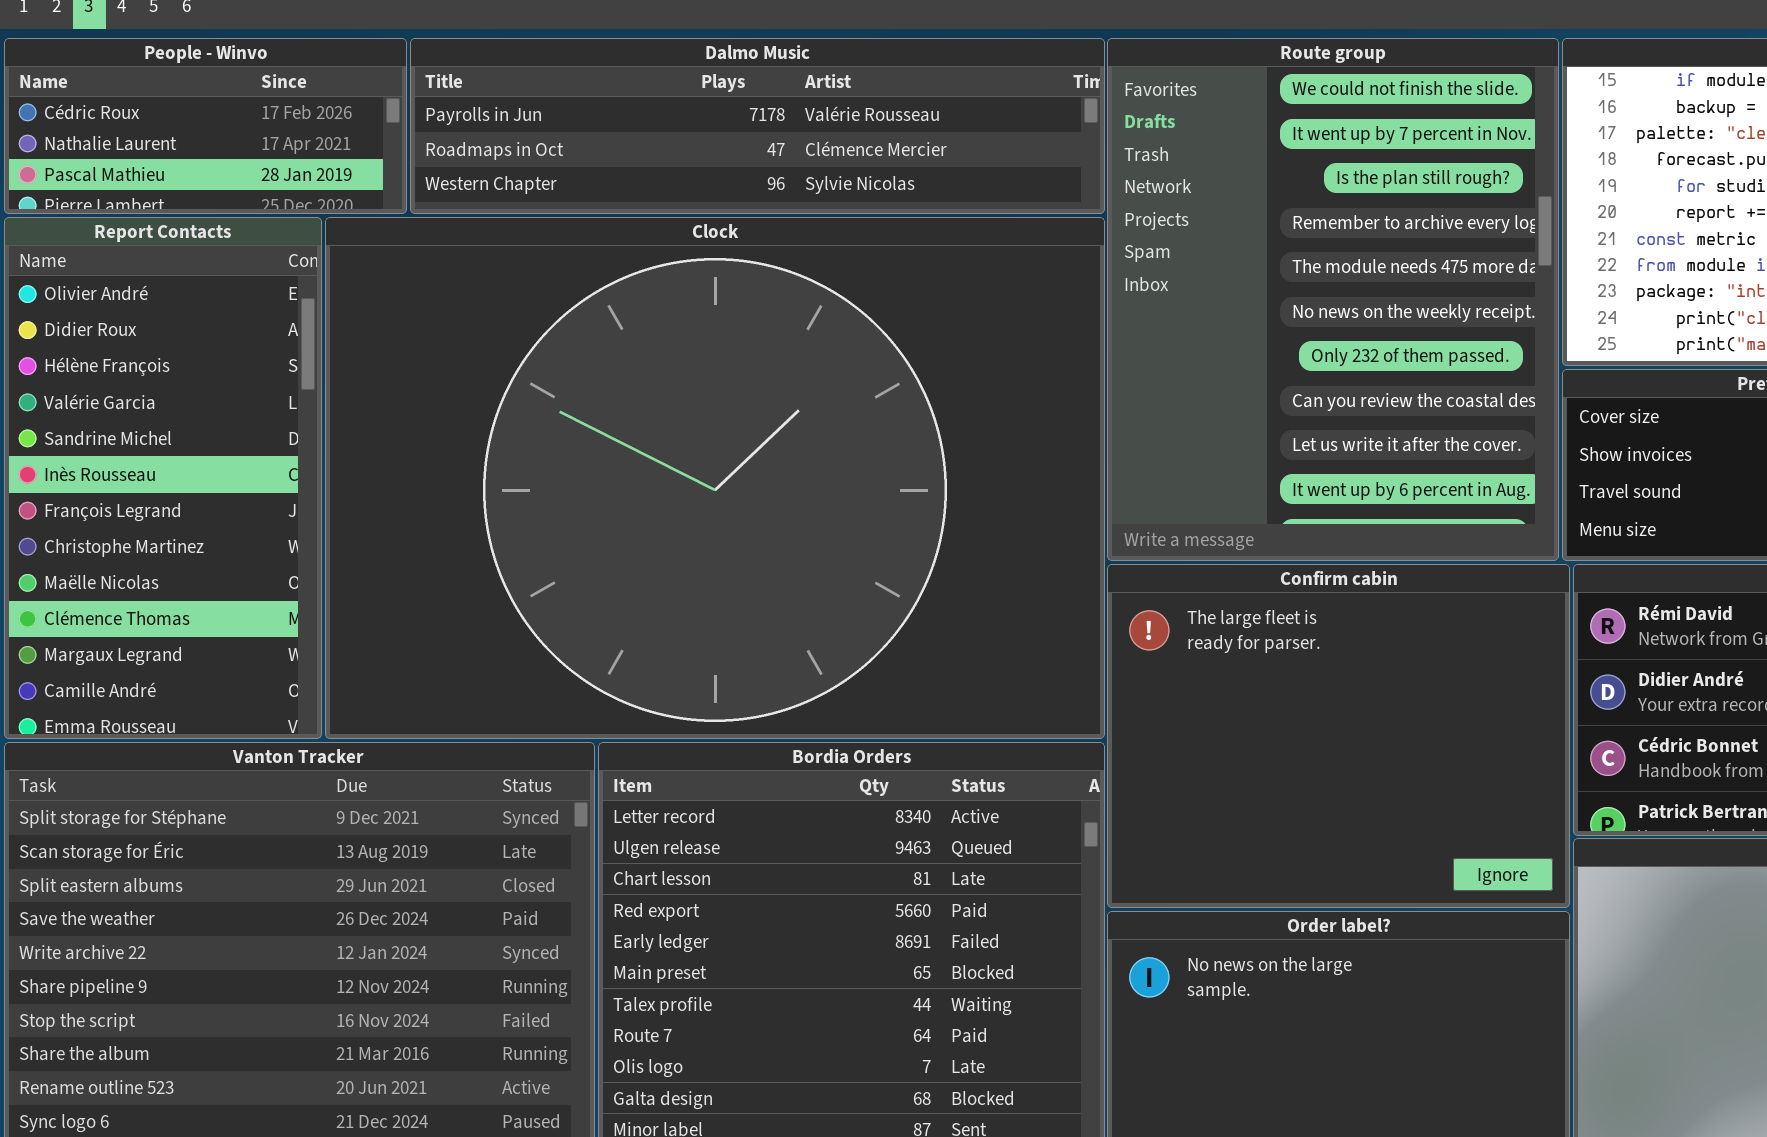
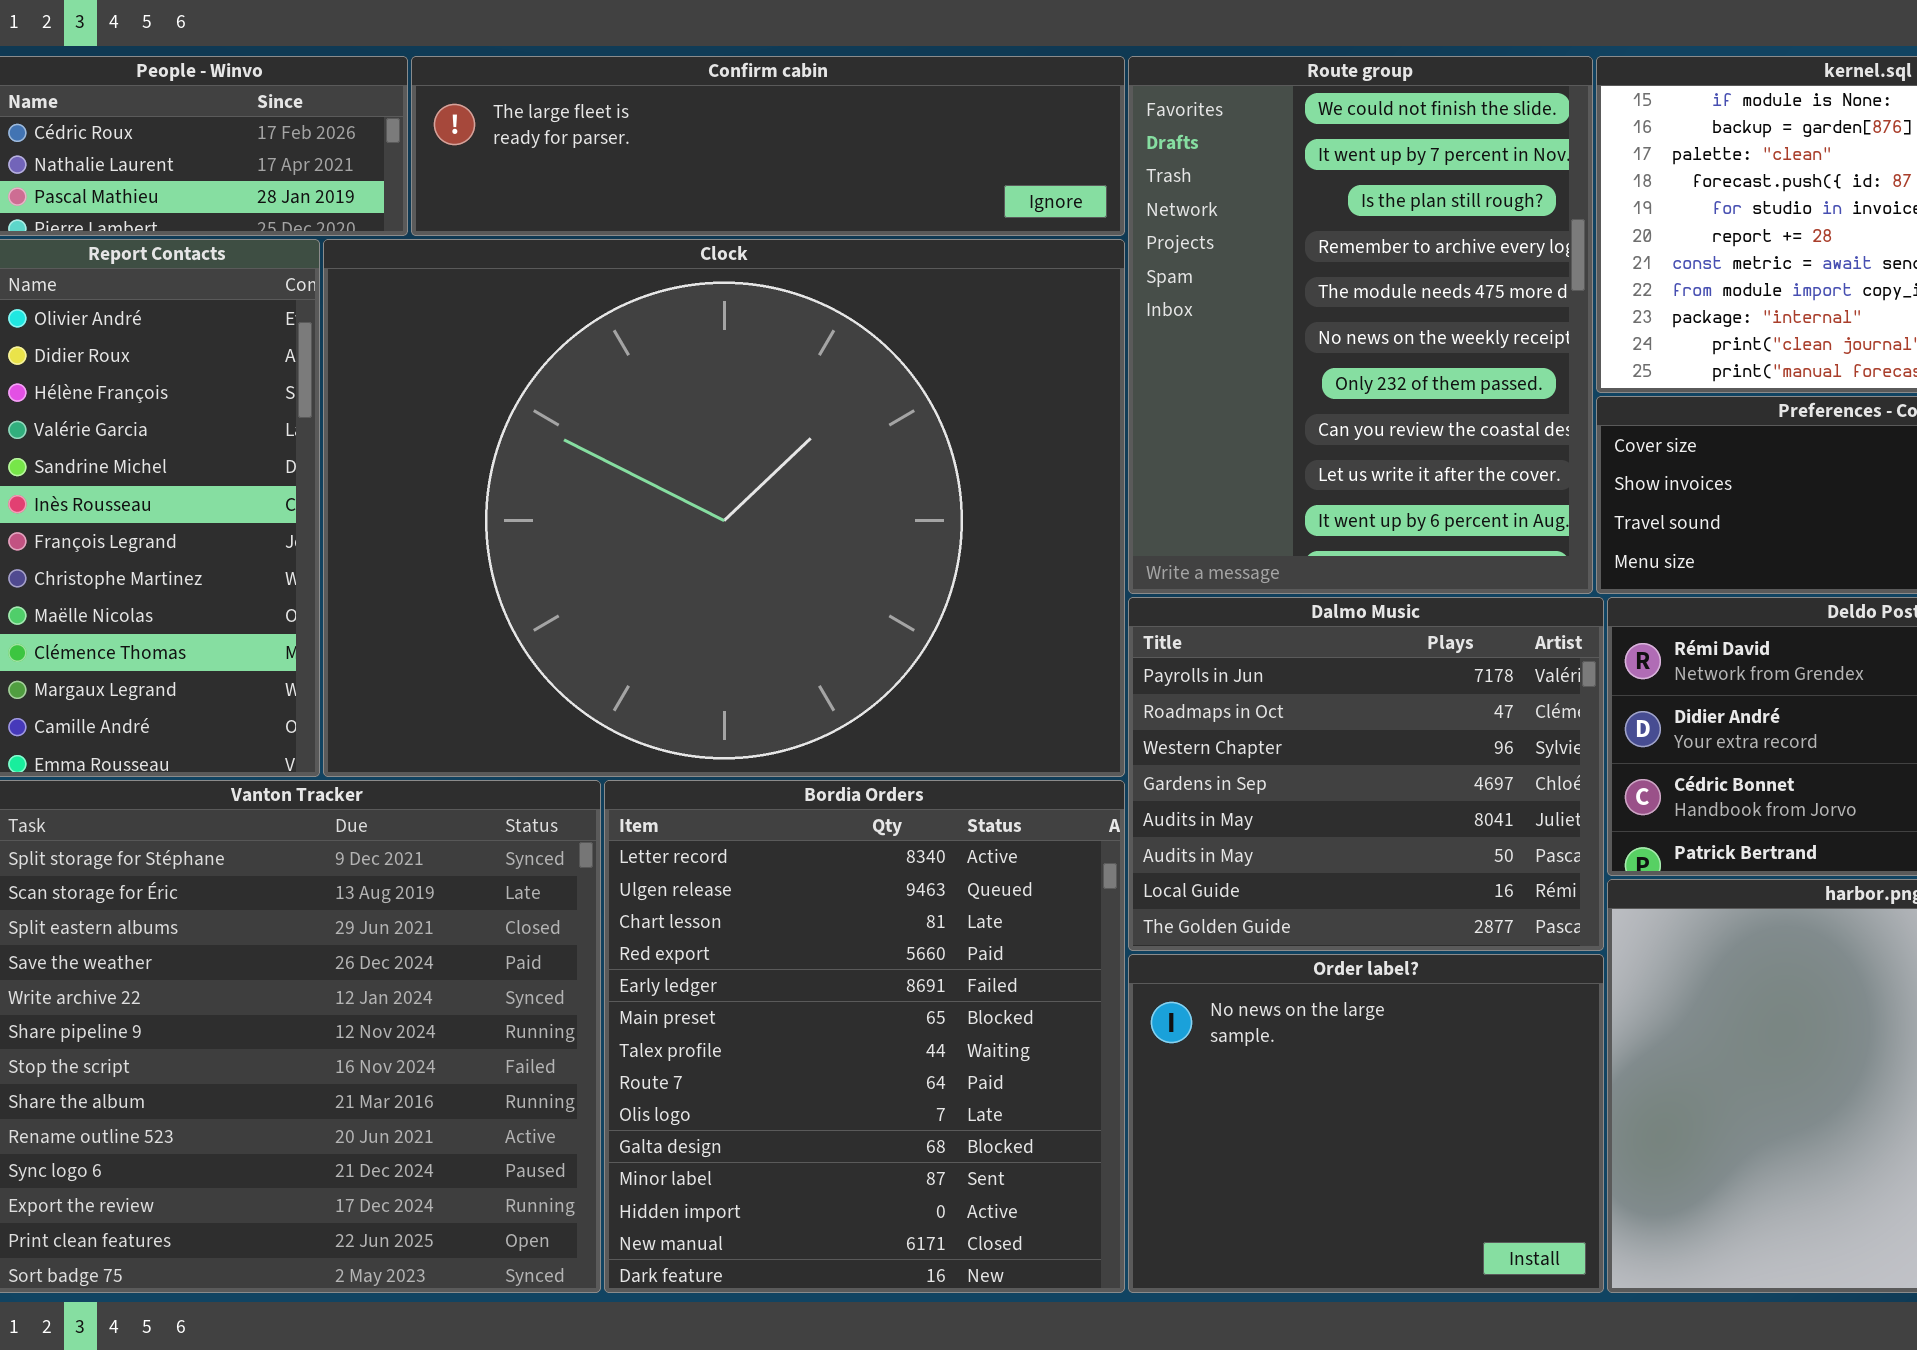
Dalmo Music: [410,38,1105,214] -> [1128,597,1604,951], moved, resized
Confirm cabin: [1107,564,1570,908] -> [411,56,1125,236], moved, resized

